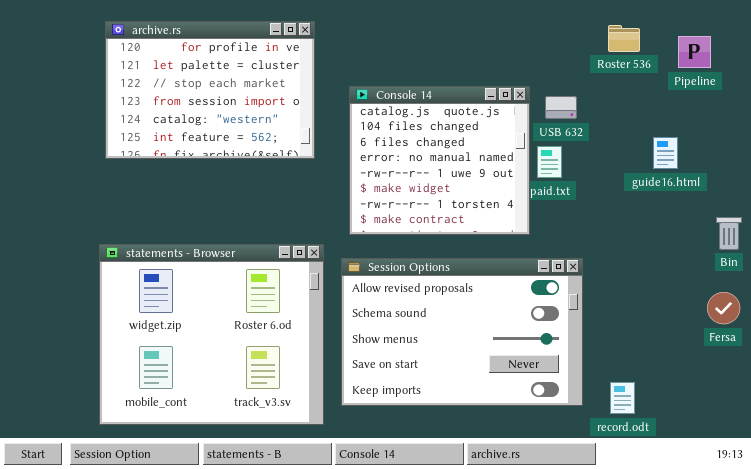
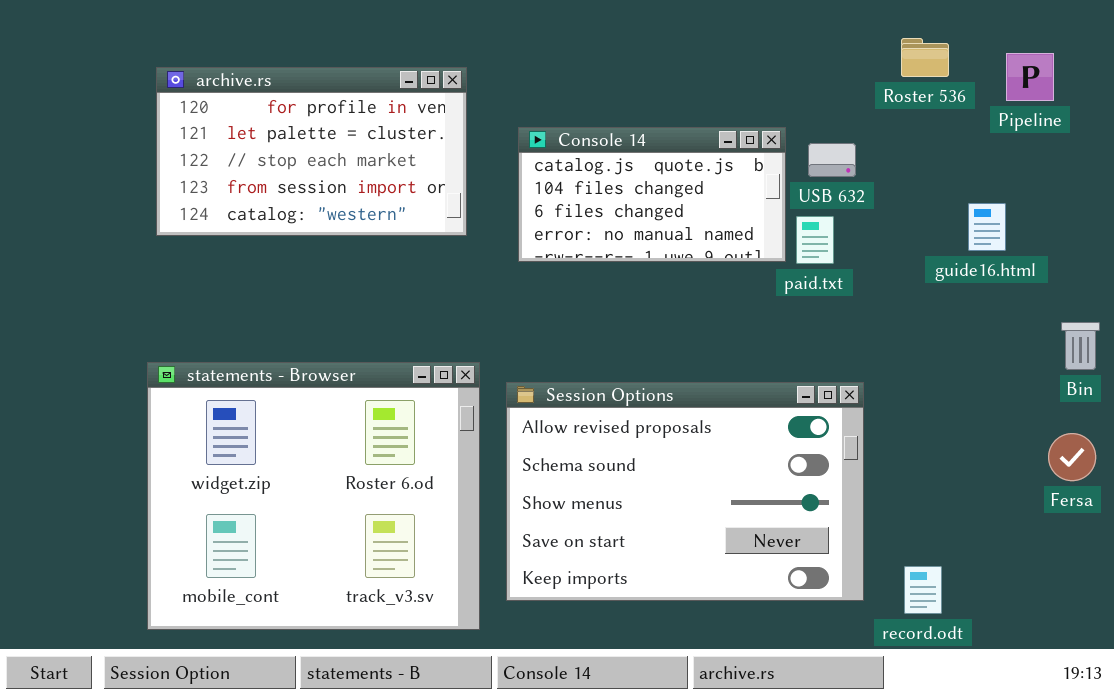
archive.rs: [105,21,315,159] -> [156,67,467,236], resized
Console 14: [349,86,530,235] -> [518,127,786,262], resized

